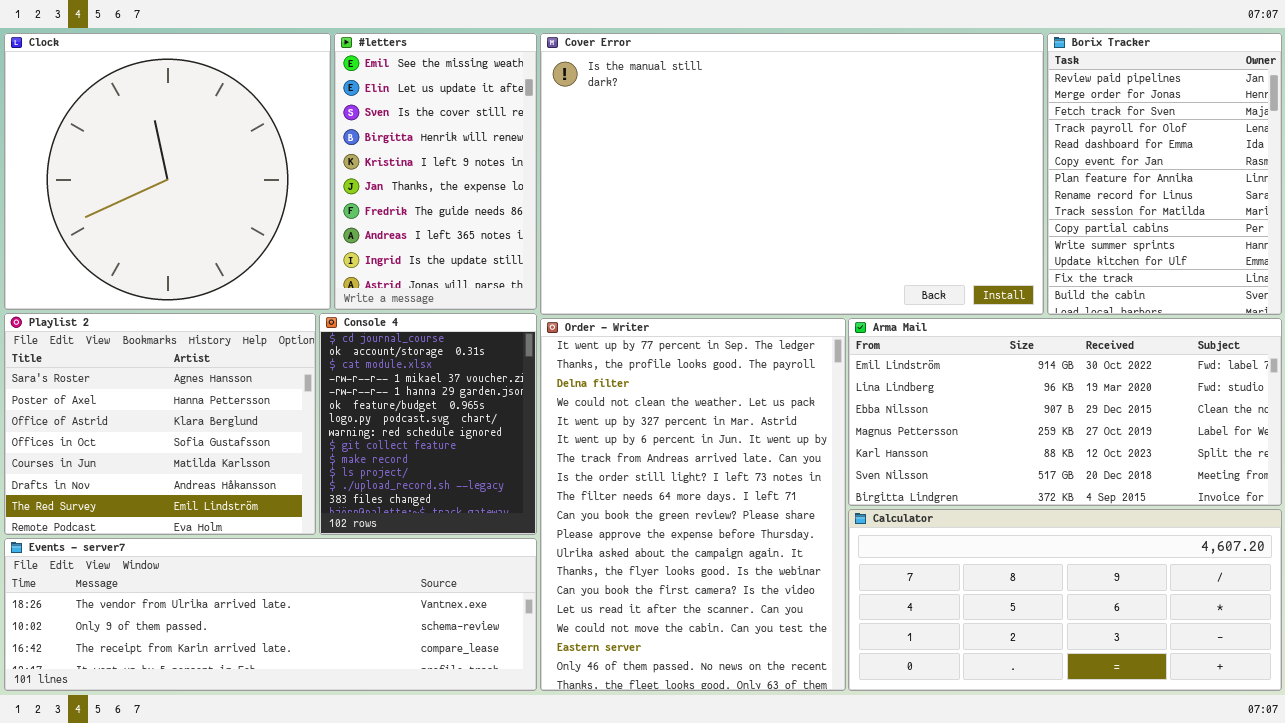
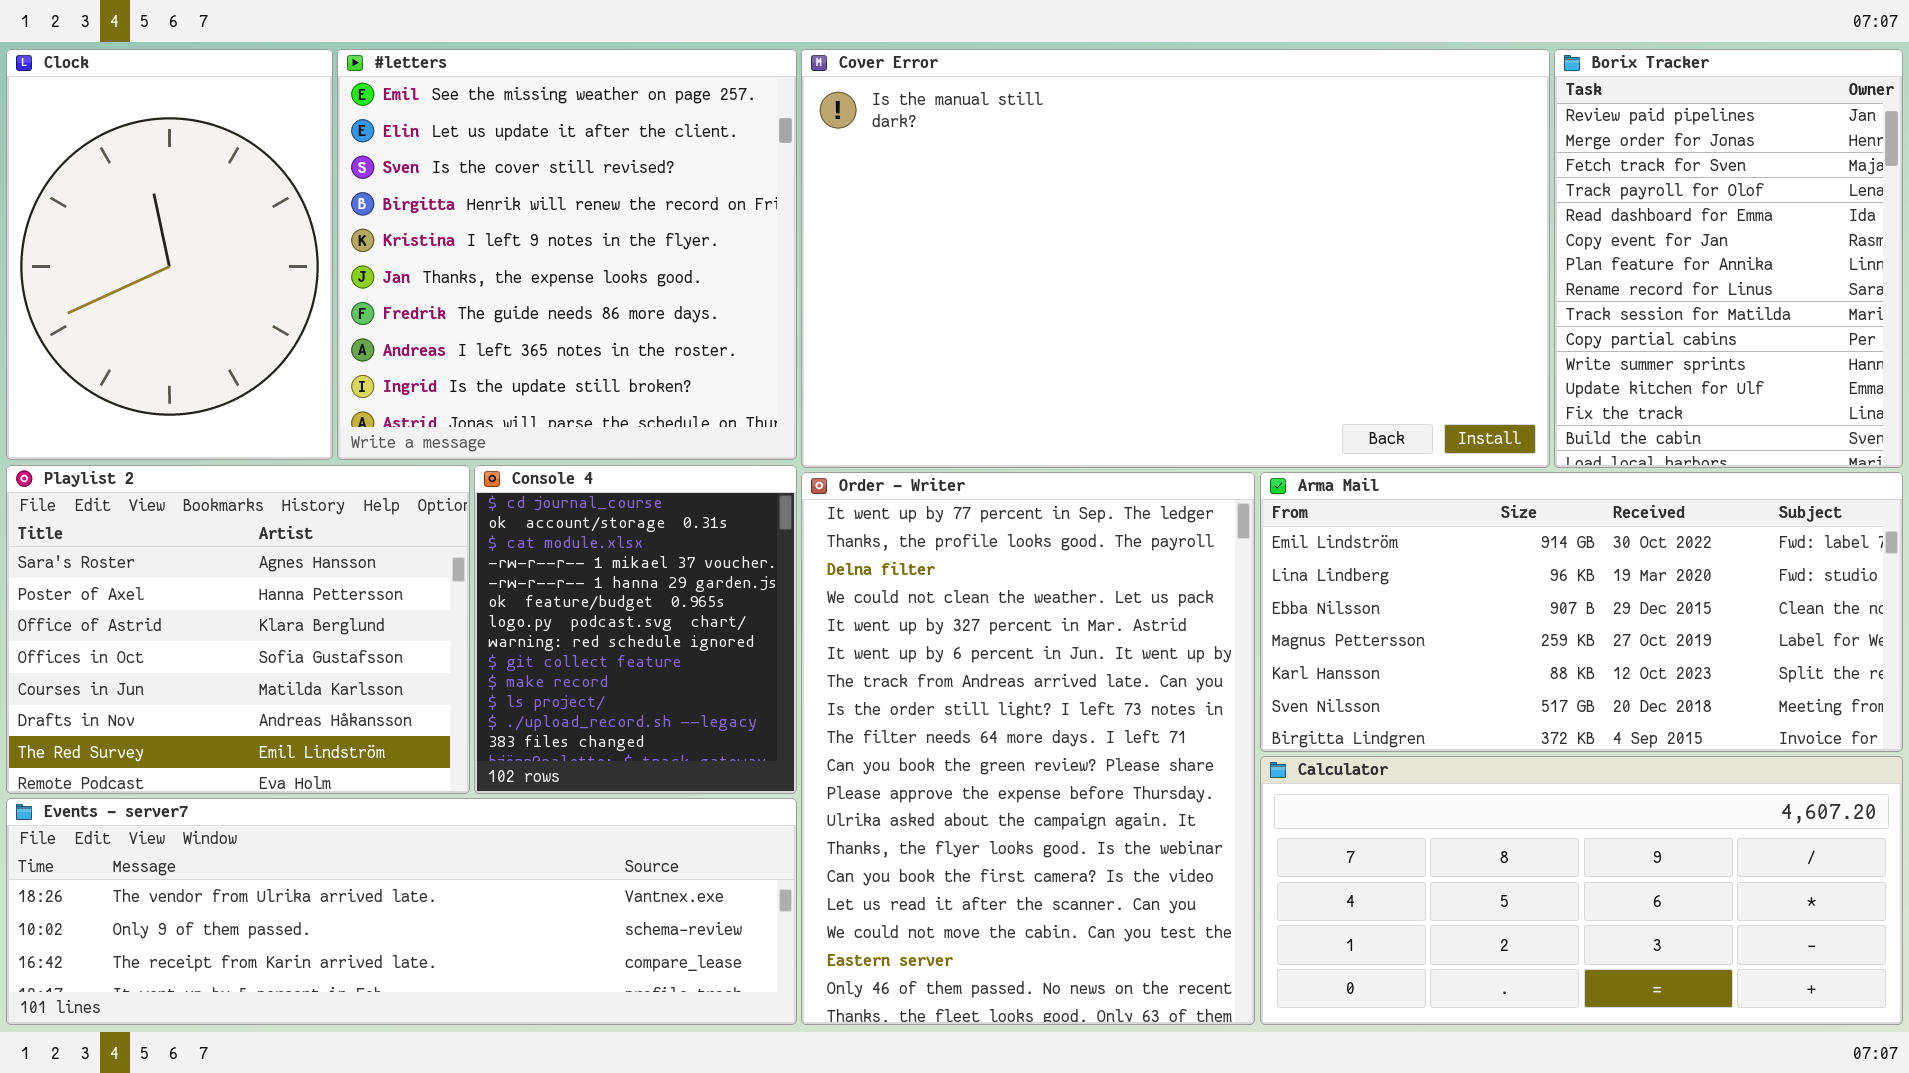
Clock: [4,33,331,310] -> [6,49,333,460], resized
#letters: [334,33,537,310] -> [337,49,797,460], resized

